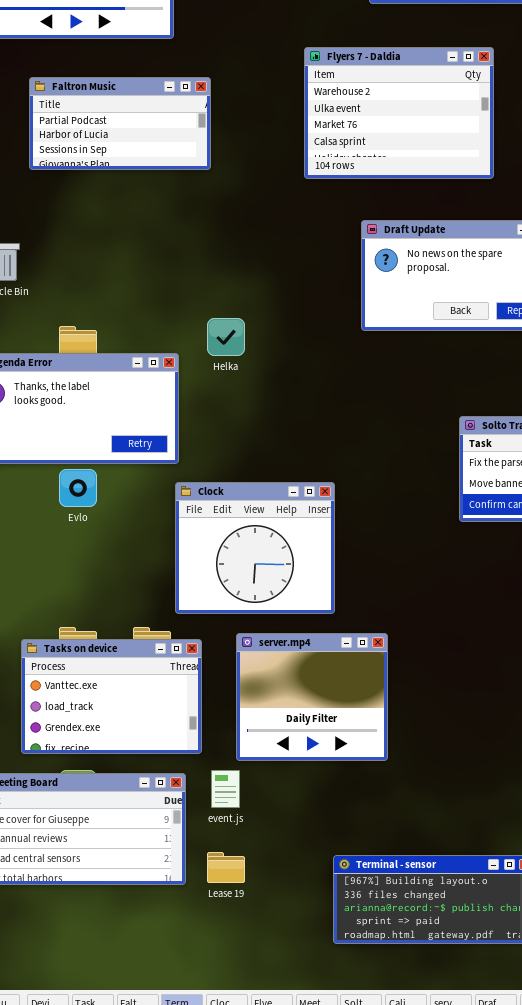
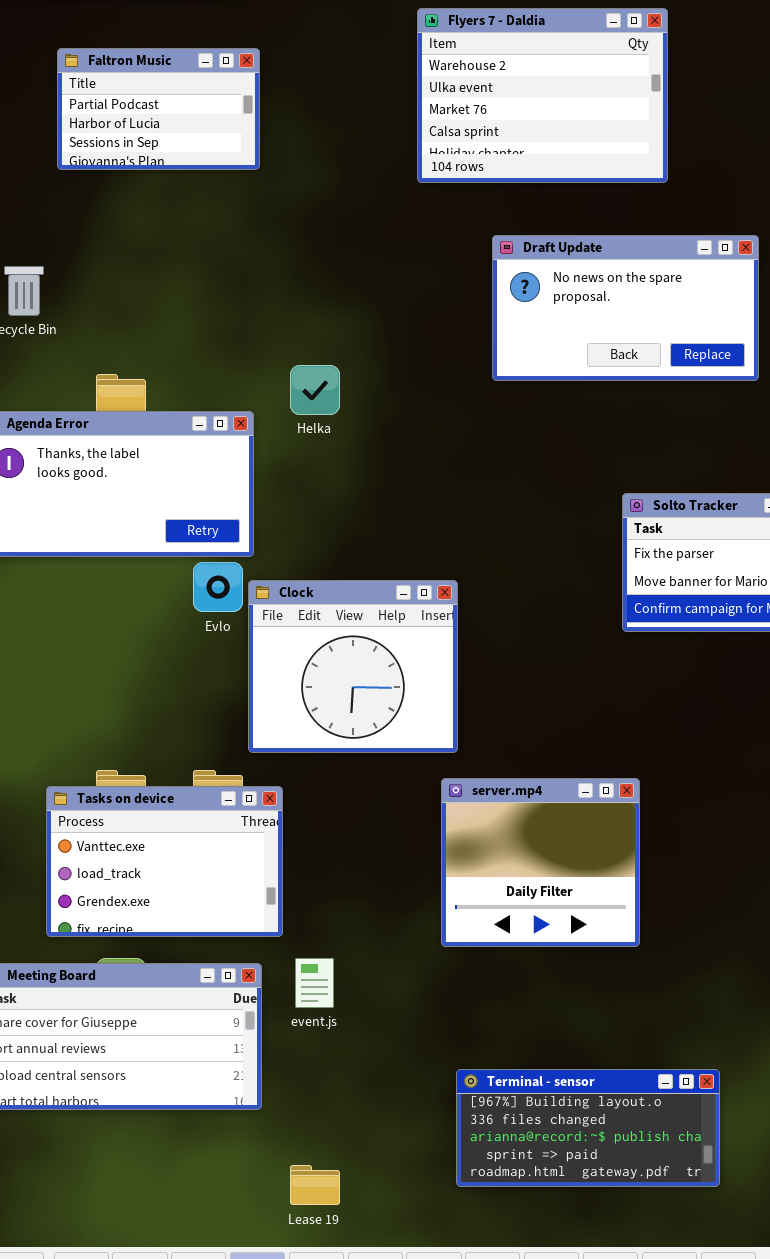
Faltron Music: [29,77,211,170] -> [57,48,260,170], resized
Evlo: [59,469,97,507] -> [193,562,243,612], moved
server.mp4: [236,633,388,761] -> [441,778,640,947], moved
Lease 19: [207,852,245,883] -> [290,1165,340,1205], moved

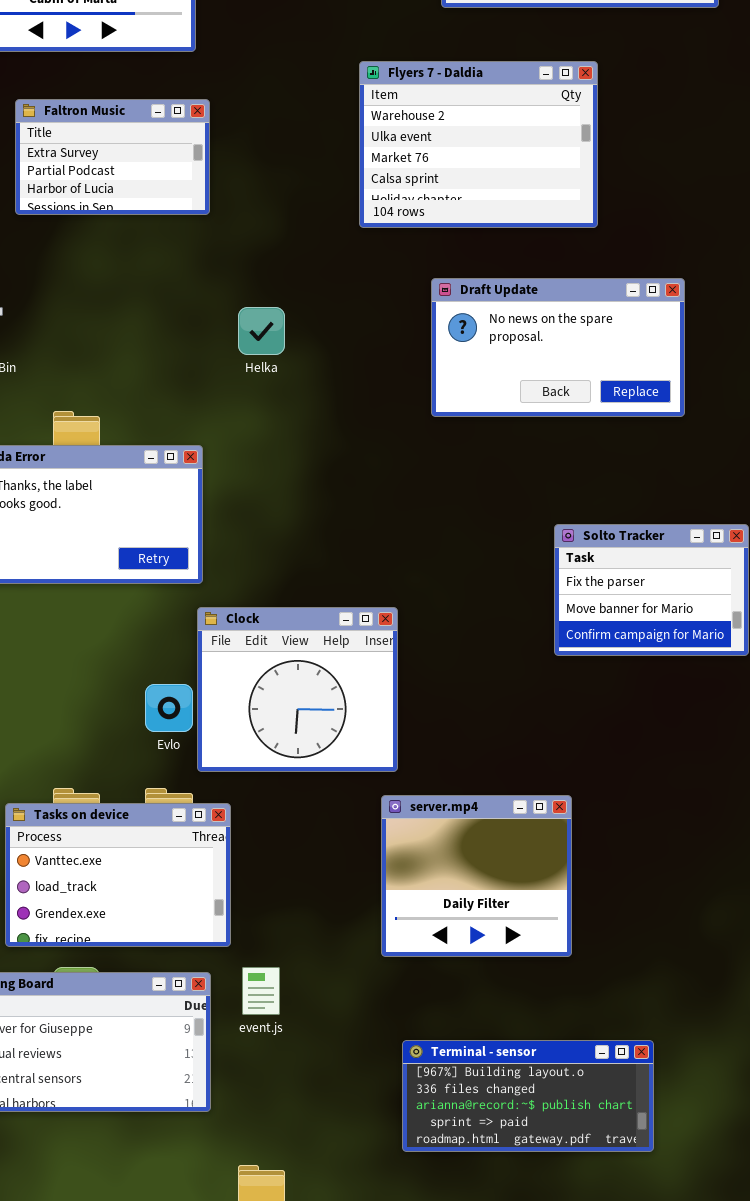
Faltron Music: [57,48,260,170] -> [15,99,210,215], scrolled up 1 row
Helka: [290,365,340,415] -> [238,307,285,355], moved
Evlo: [193,562,243,612] -> [145,684,193,732], moved
Terminal - sensor: [456,1069,720,1187] -> [402,1040,654,1152], moved

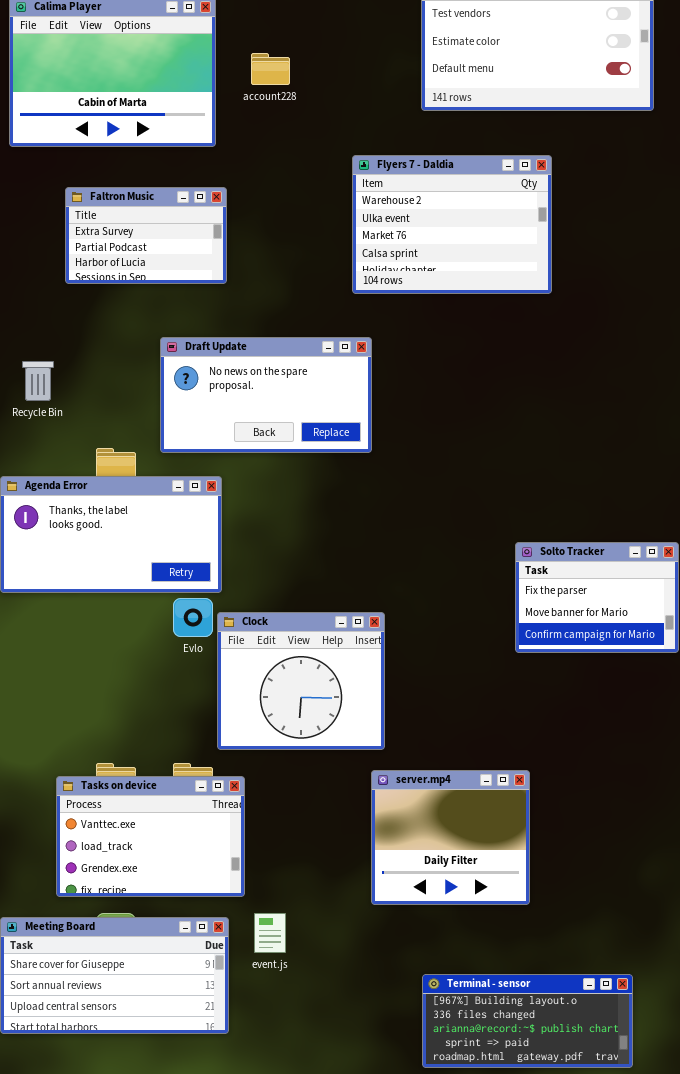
Draft Update: [431,278,685,417] -> [160,337,372,453], moved
Evlo: [145,684,193,732] -> [173,598,213,637], moved
Terminal - sensor: [402,1040,654,1152] -> [422,974,633,1068], moved

